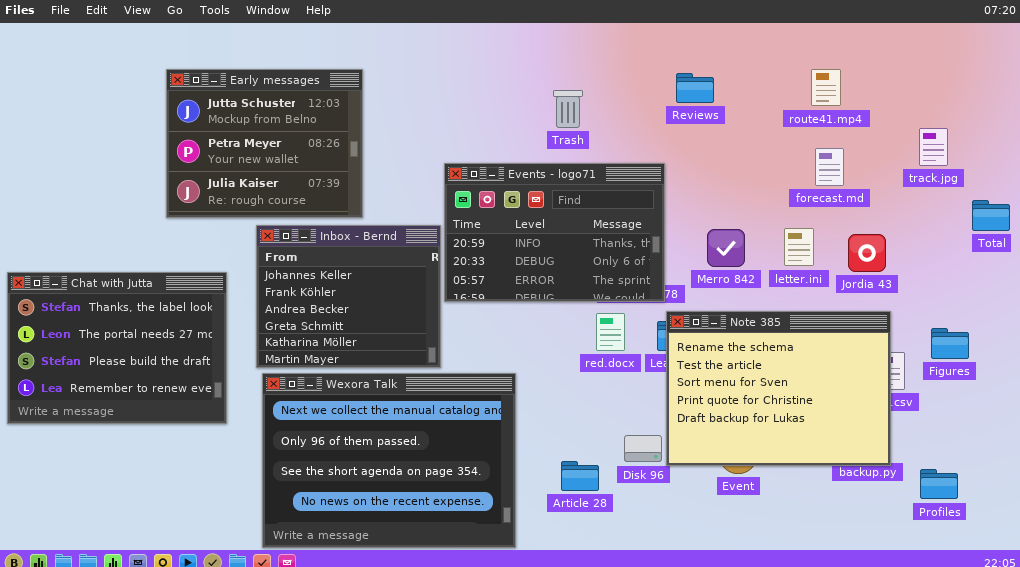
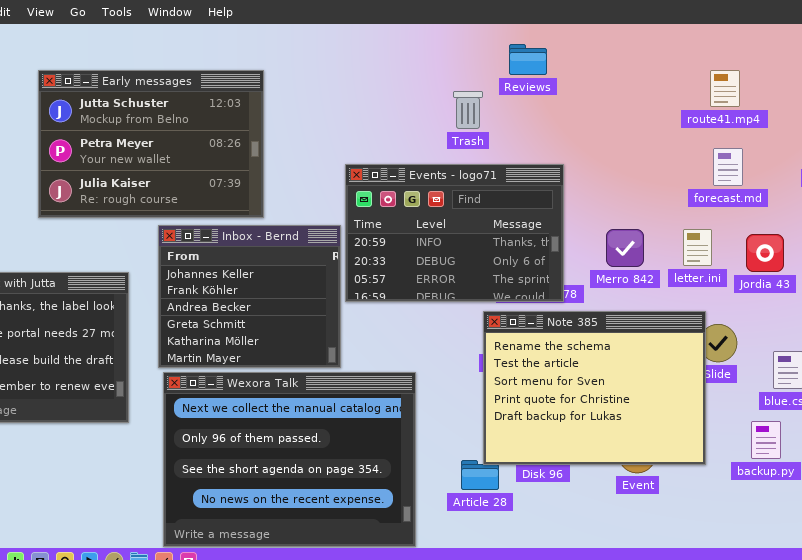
Early messages: [166,69,363,218] -> [38,70,264,218], resized
Reviews: [676,73,714,103] -> [509,44,547,75], moved
Note 385: [666,311,891,466] -> [483,311,706,465], moved

